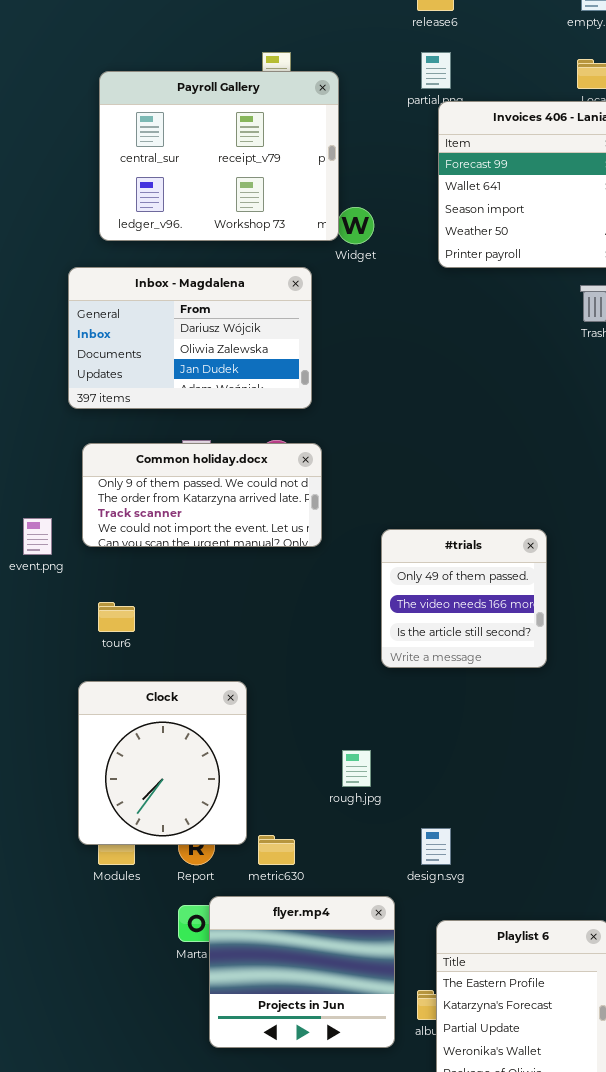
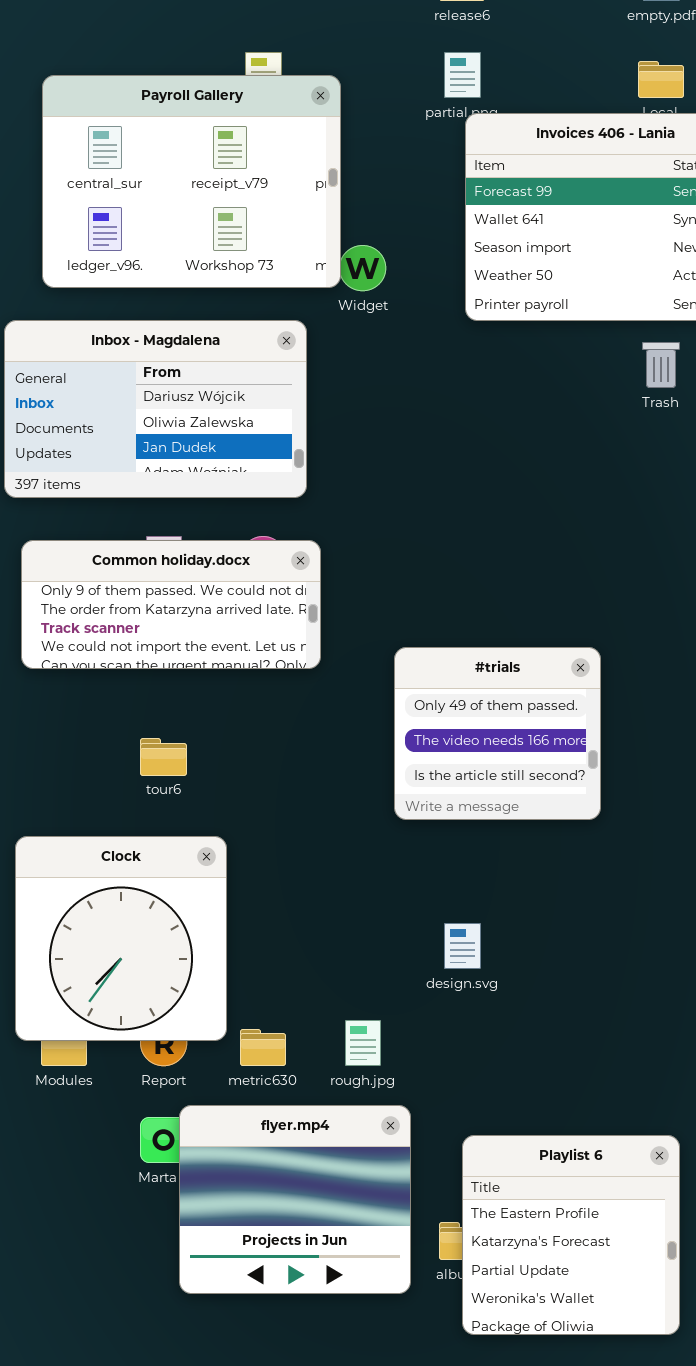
tour6: [98,602,135,632] -> [140,738,187,776], moved
rough.jpg: [342,750,371,787] -> [345,1020,381,1066], moved
design.svg: [421,828,451,865] -> [444,923,481,969], moved

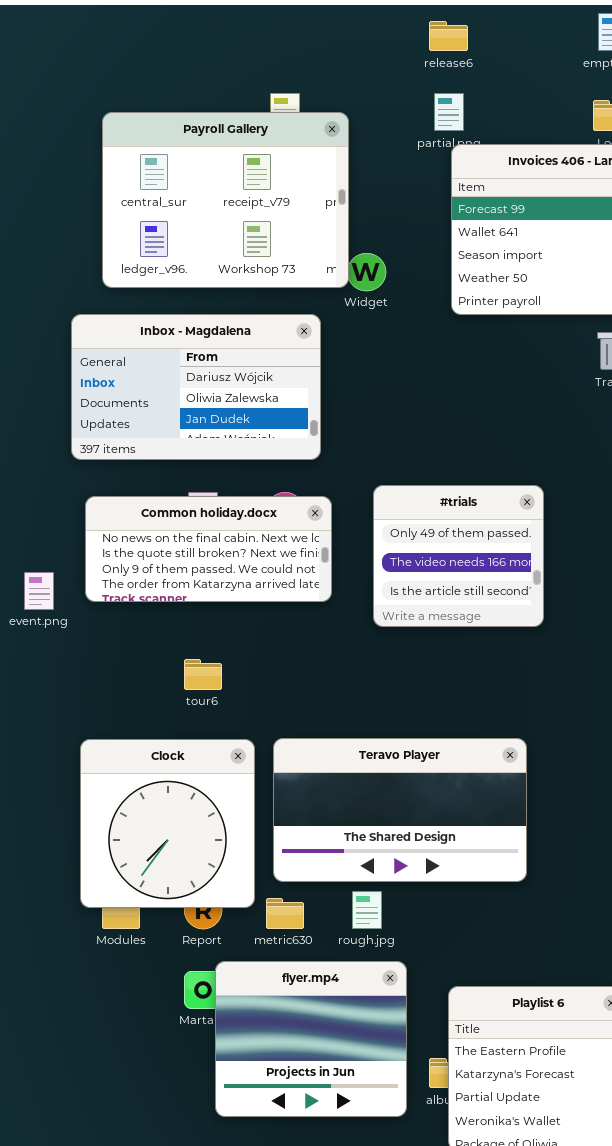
Common holiday.docx: [21,540,321,669] -> [85,496,332,602], scrolled up 2 rows
#trials: [394,647,601,820] -> [373,485,544,627], moved
Teravo Player: none -> [273,738,527,882], opened

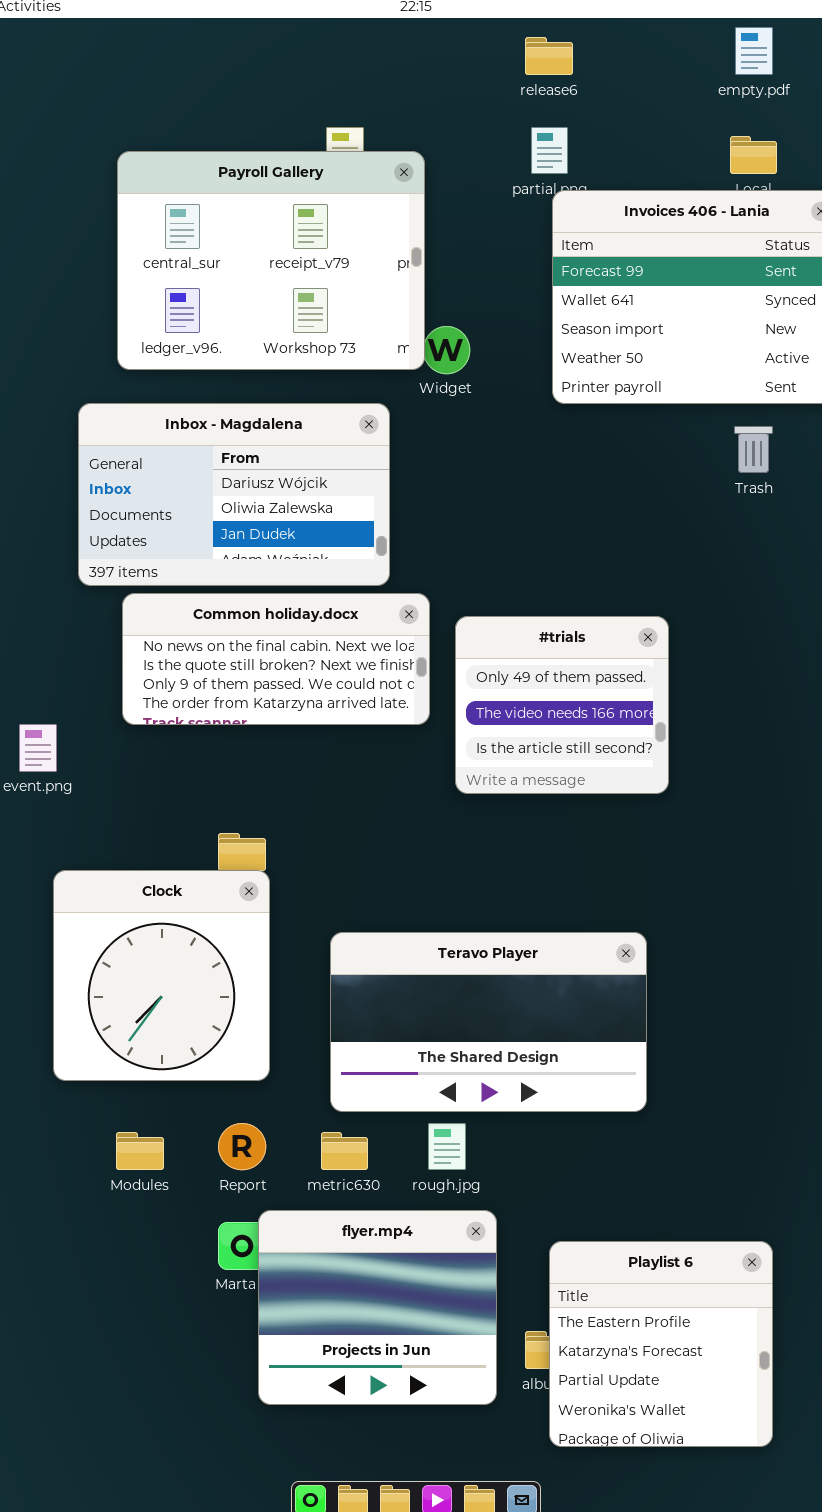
Common holiday.docx: [85,496,332,602] -> [122,593,430,725], moved
Clock: [80,739,255,908] -> [53,870,270,1081], moved

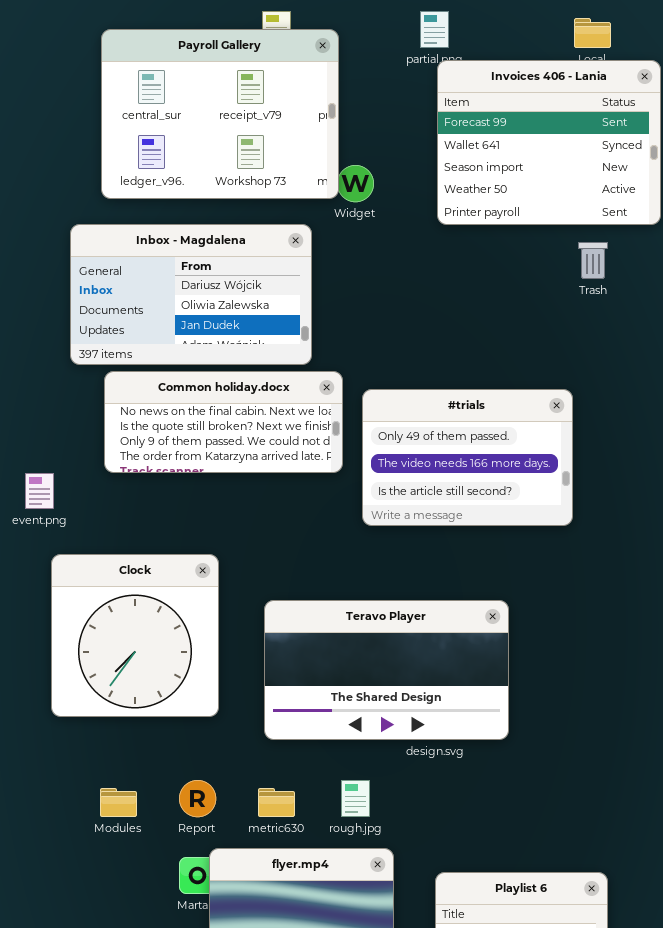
#trials: [455,616,669,794] -> [362,389,573,526], resized
Clock: [53,870,270,1081] -> [51,554,219,717], moved
Teravo Player: [330,932,647,1112] -> [264,600,509,740], moved

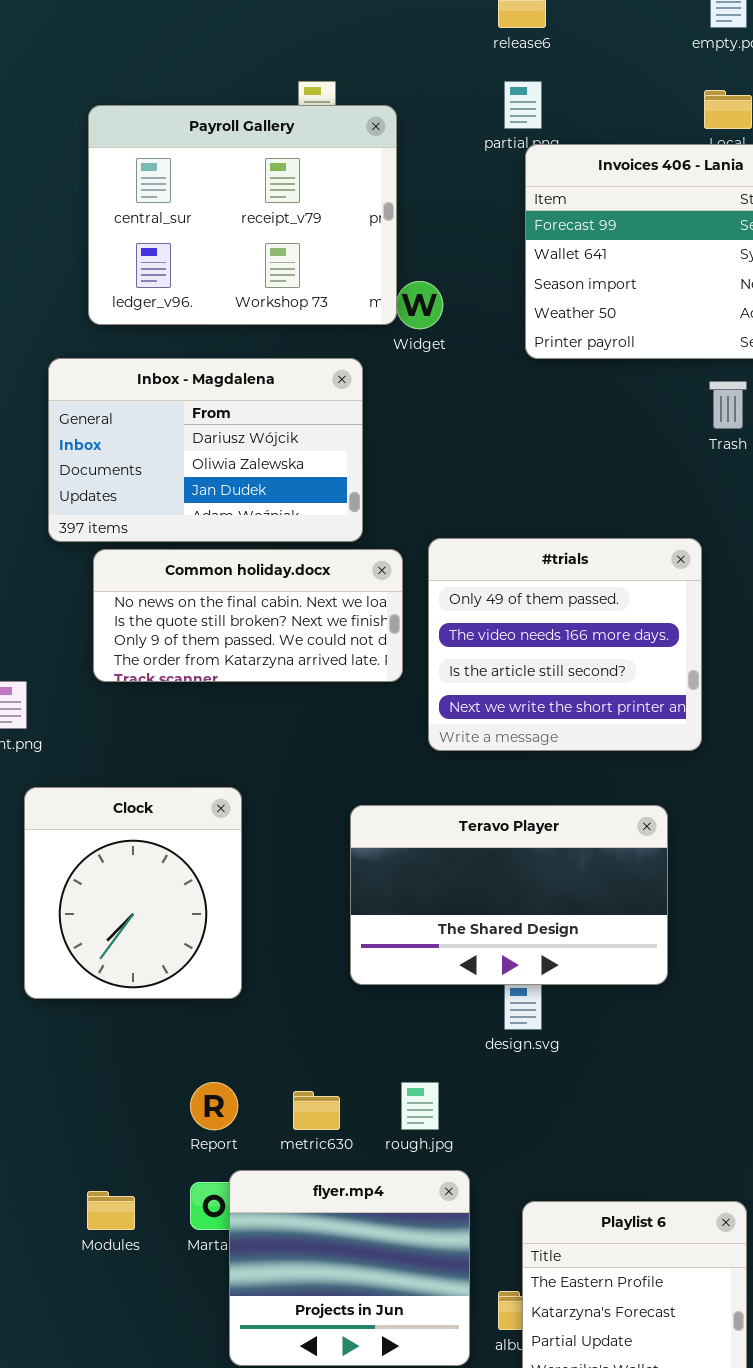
#trials: [362,389,573,526] -> [428,538,702,751], resized
Teravo Player: [264,600,509,740] -> [350,805,668,985], moved
Modules: [100,788,137,817] -> [87,1191,135,1230], moved

